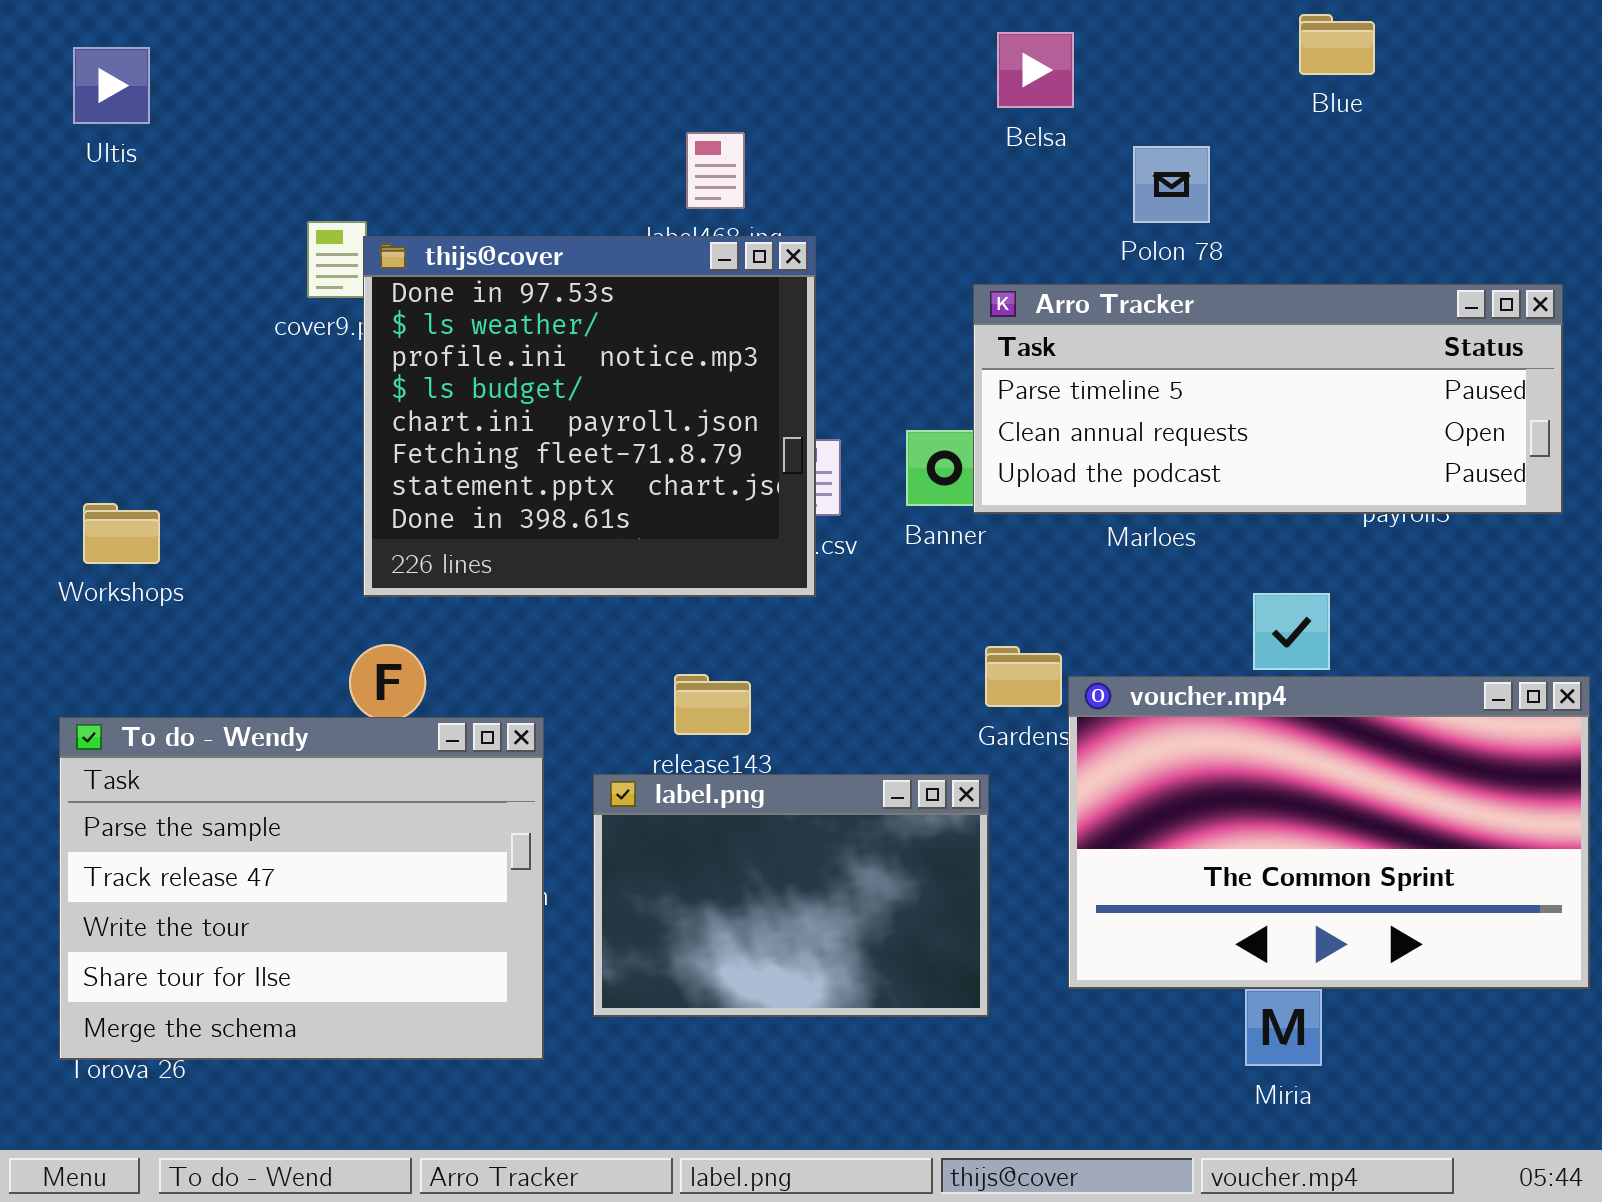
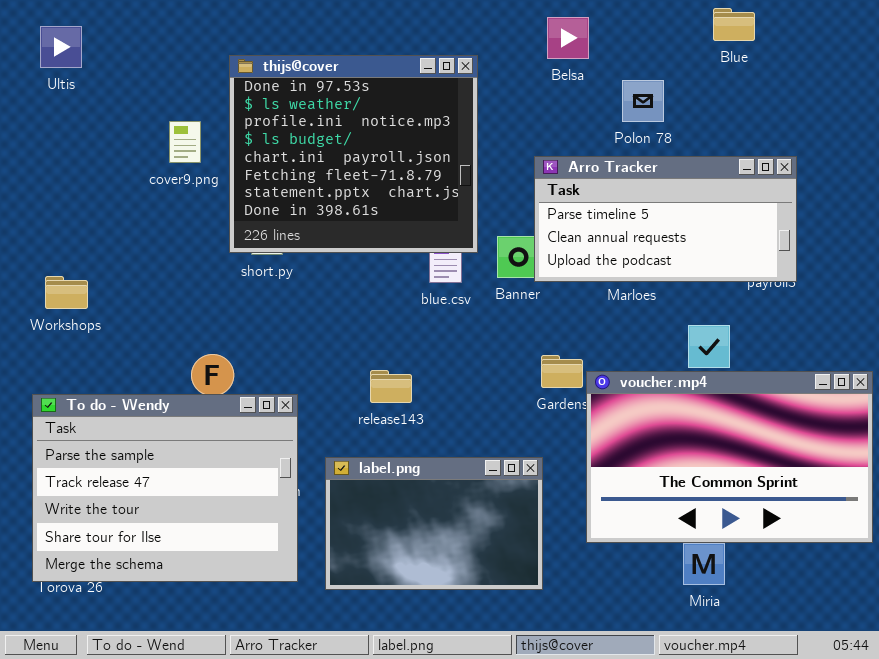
thijs@cover: [363,236,816,597] -> [229,55,478,253], moved
Arro Tracker: [973,284,1563,514] -> [534,156,797,282], resized
label.png: [593,774,989,1017] -> [325,457,543,590], moved

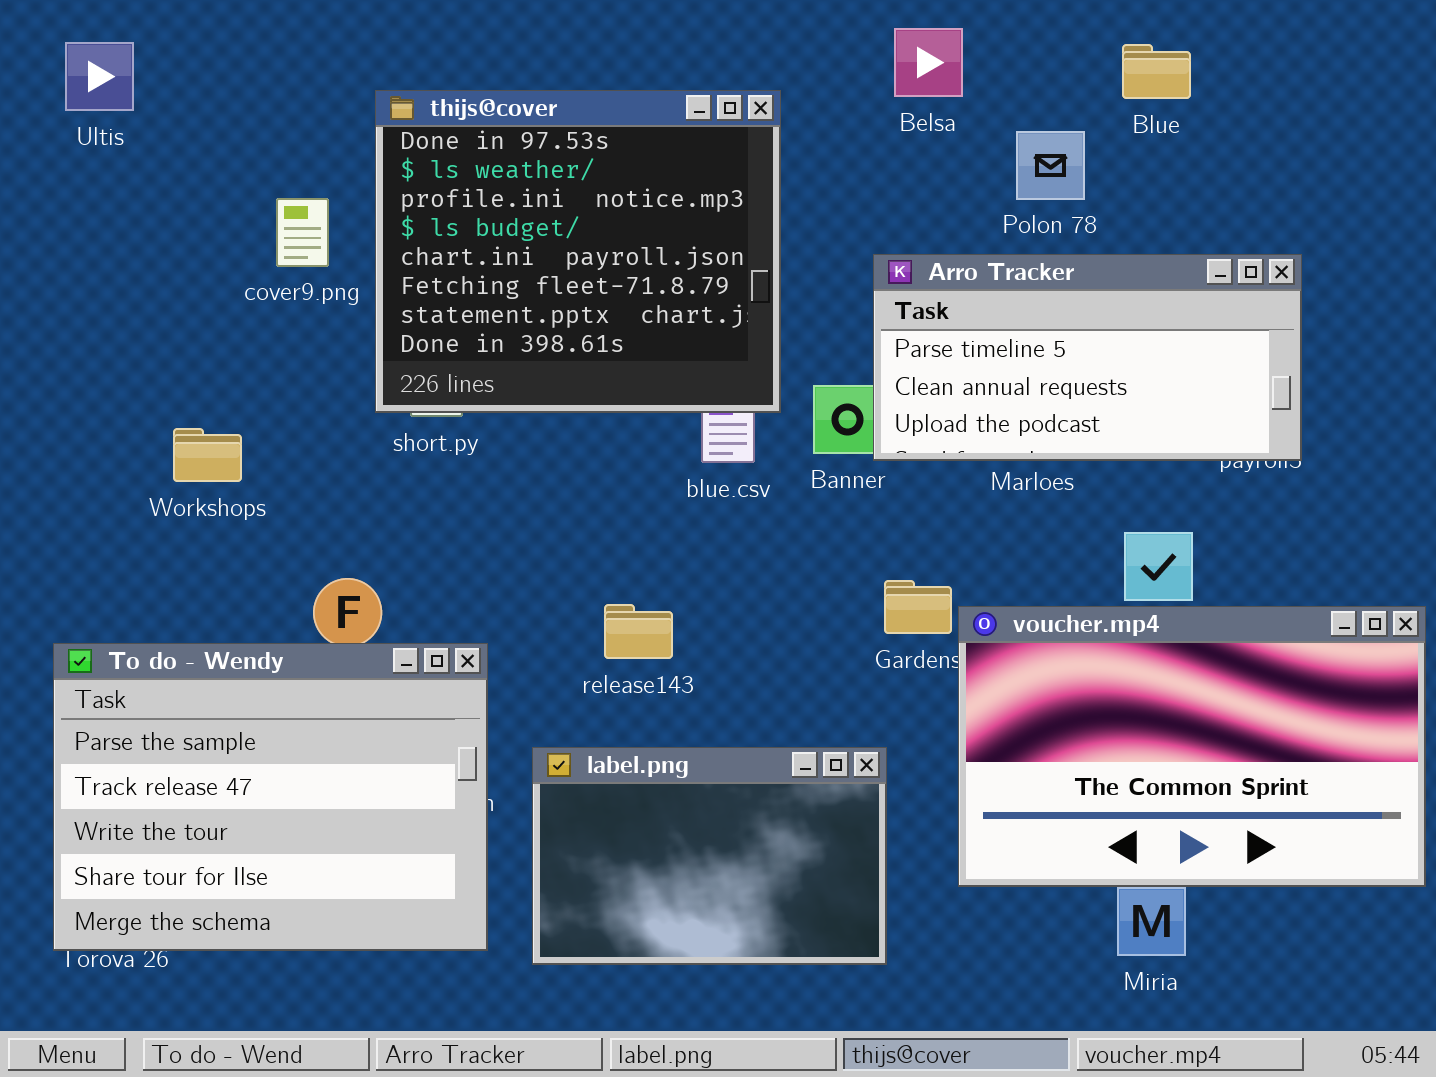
Blue: [713,8,755,41] -> [1122,44,1191,99], moved
Workshops: [45,276,88,309] -> [173,428,242,482], moved

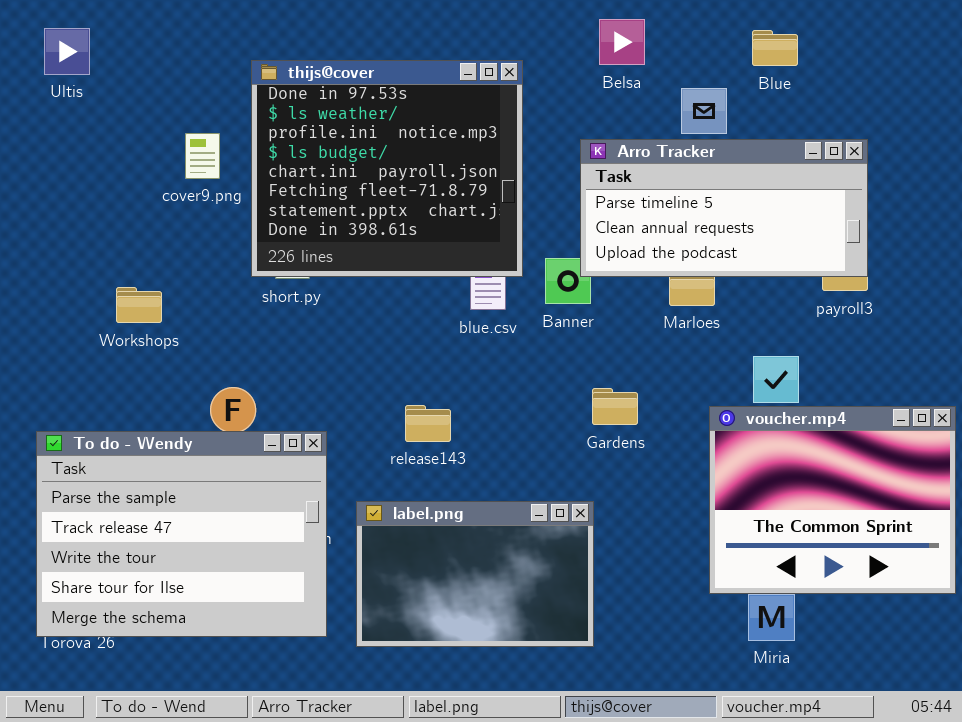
Arro Tracker: [873,254,1302,461] -> [580,139,868,277], moved
voucher.mp4: [958,606,1426,887] -> [709,406,956,594], resized

